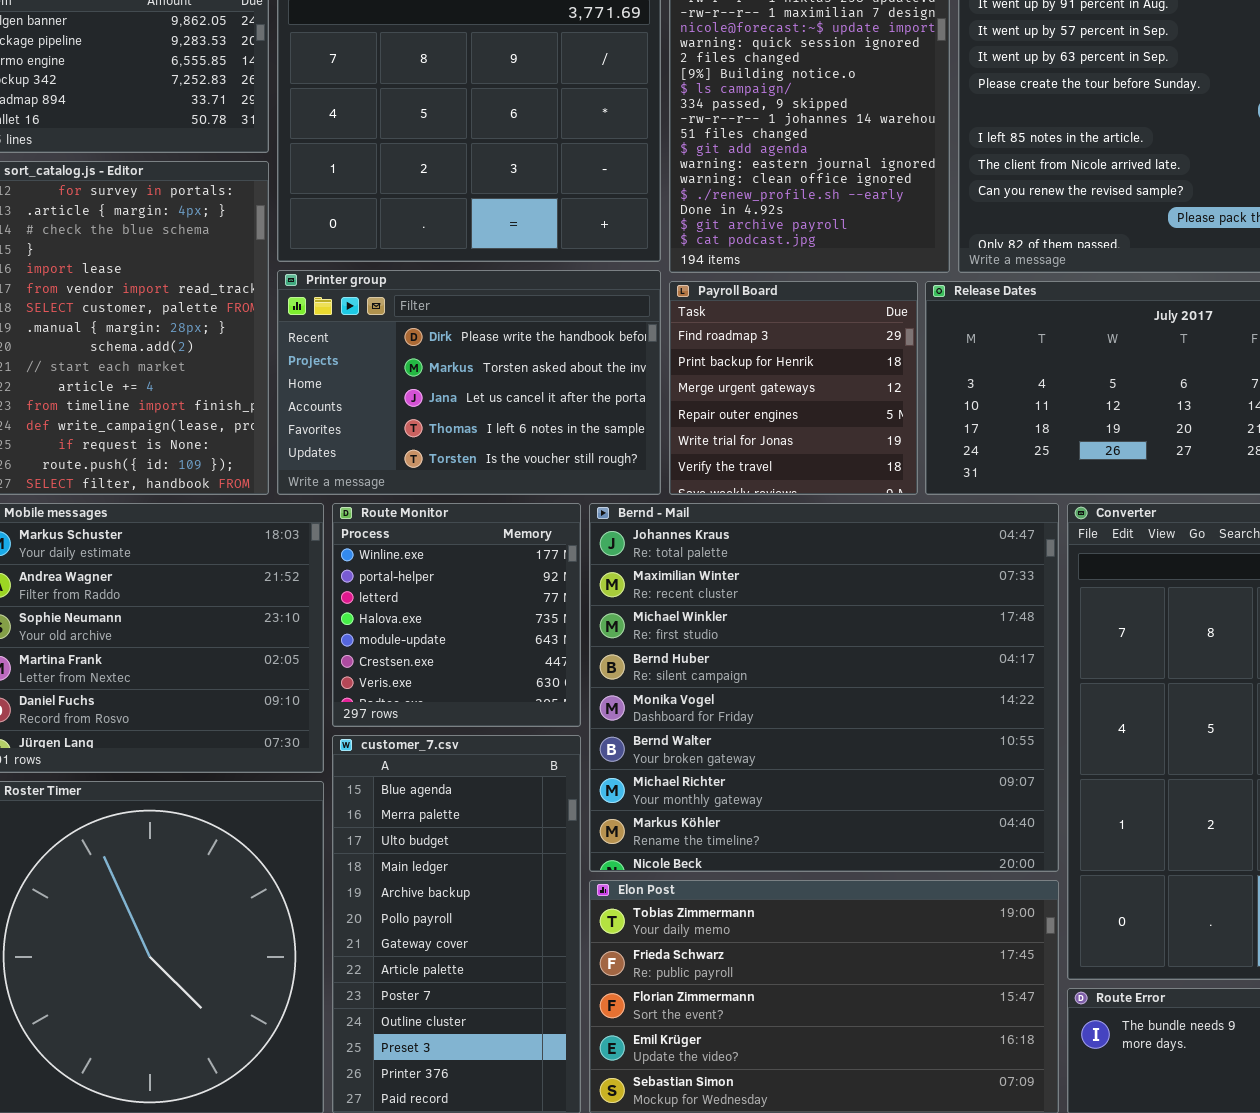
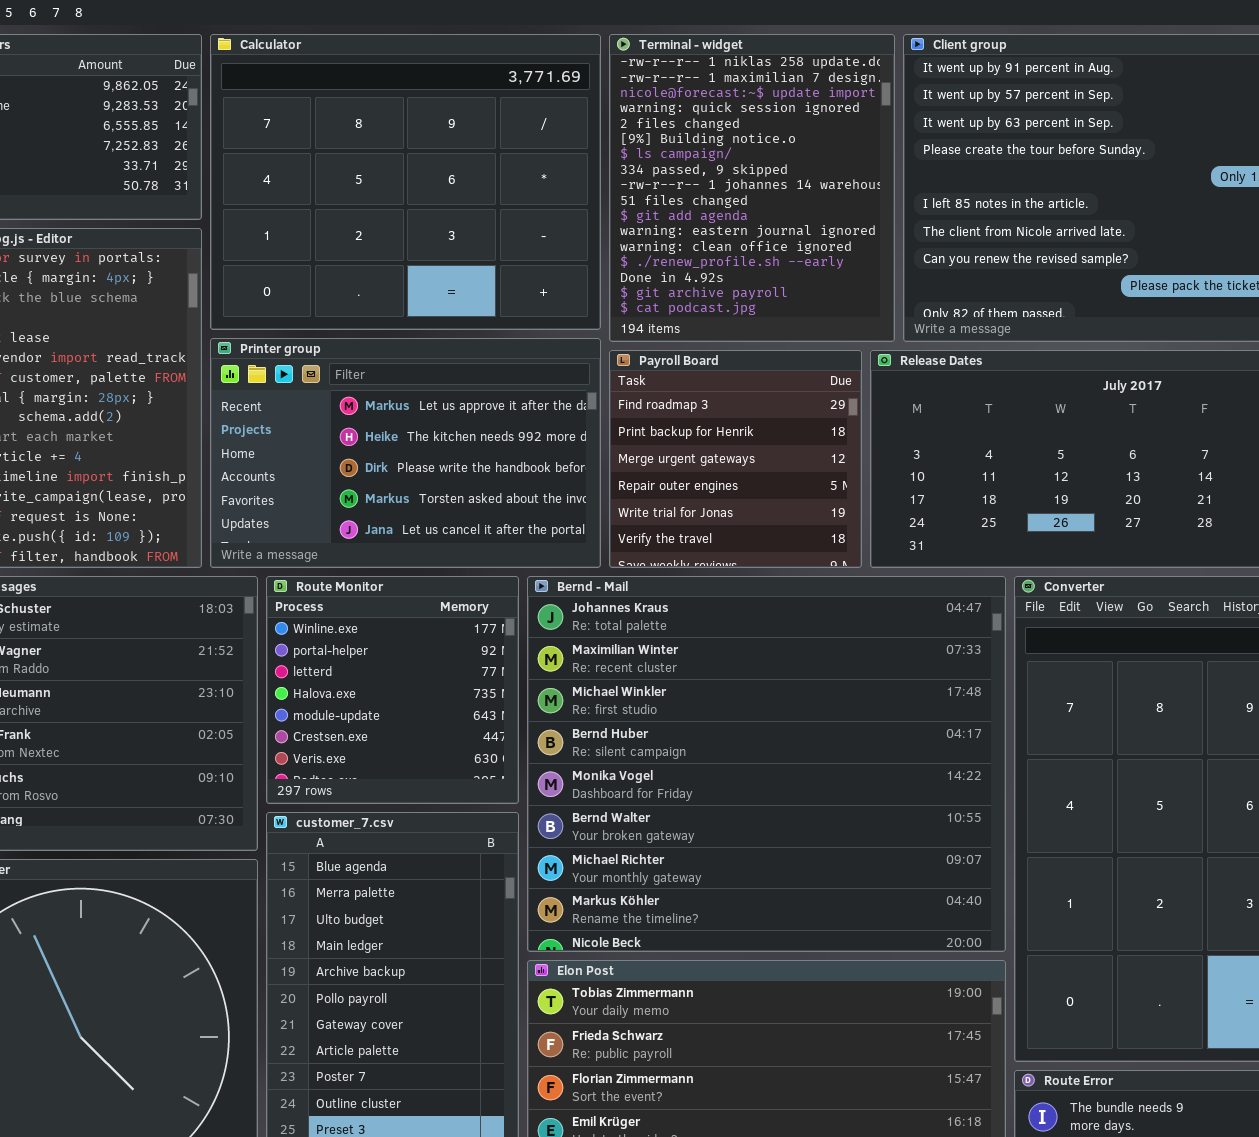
Printer group: [277,270,661,495] -> [210,338,601,568], scrolled up 2 rows

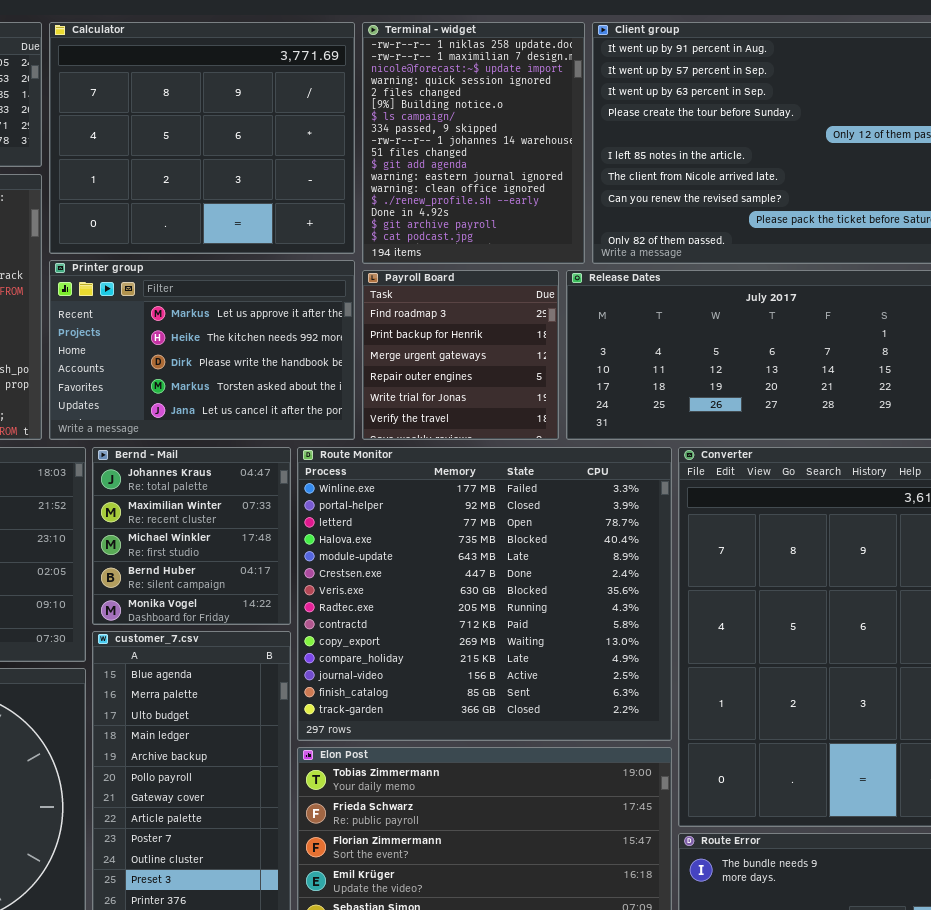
Route Monitor: [266,576,519,804] -> [297,447,672,741], moved, resized
Bernd - Mail: [527,576,1006,952] -> [92,447,291,625], moved, resized

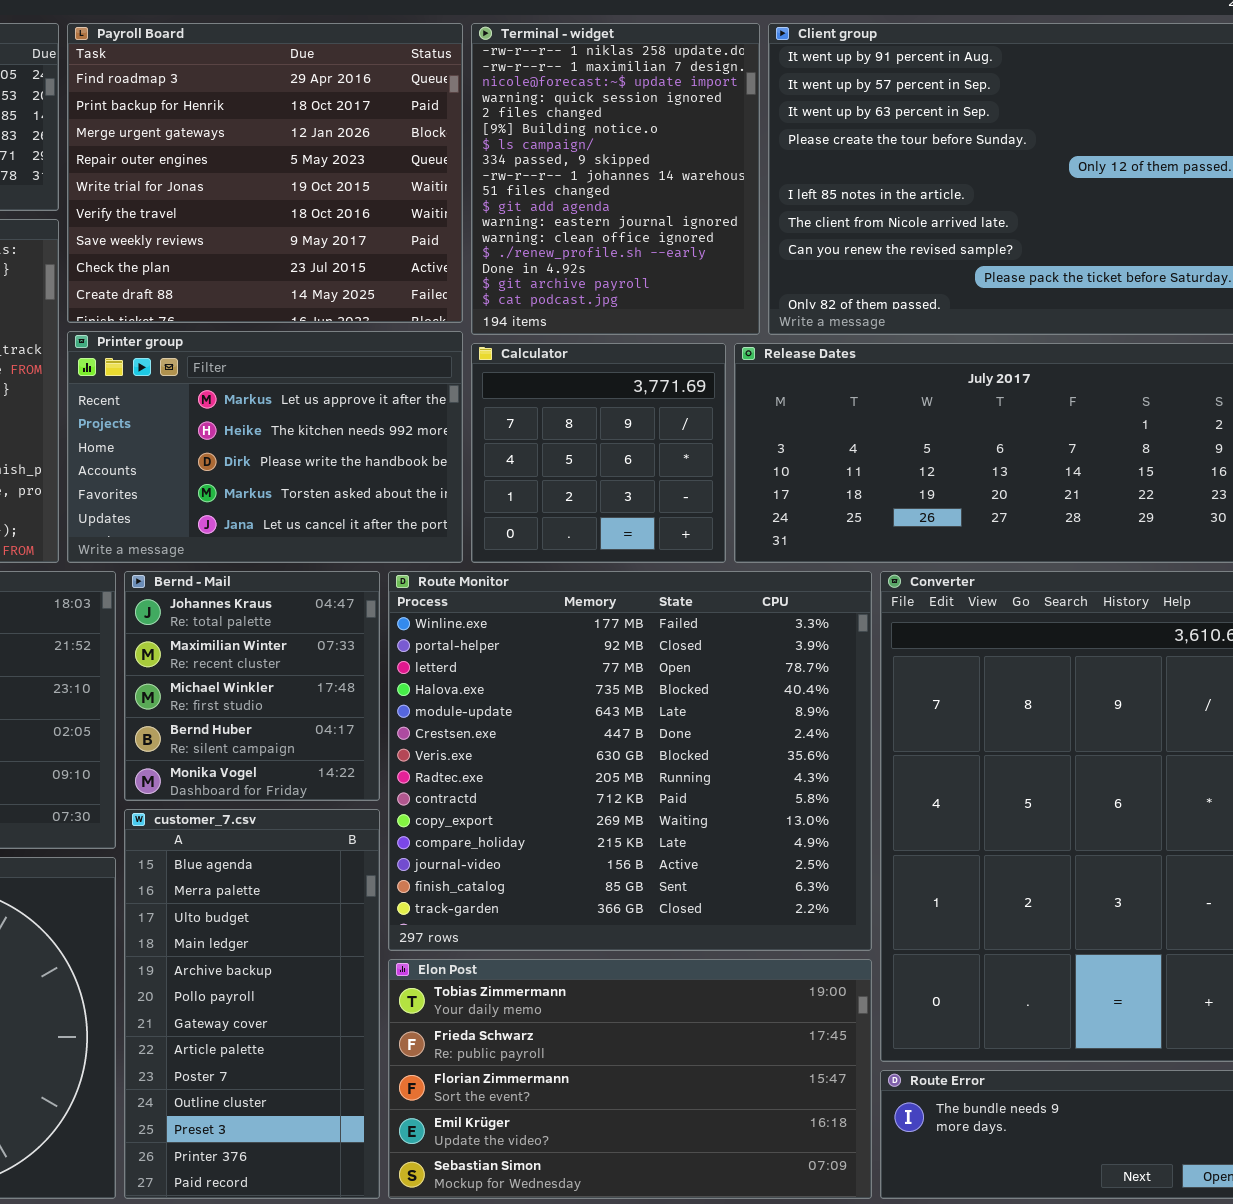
Calculator: [49,22,355,254] -> [471,343,726,563], moved, resized
Payroll Board: [362,270,559,440] -> [67,23,463,323], moved, resized

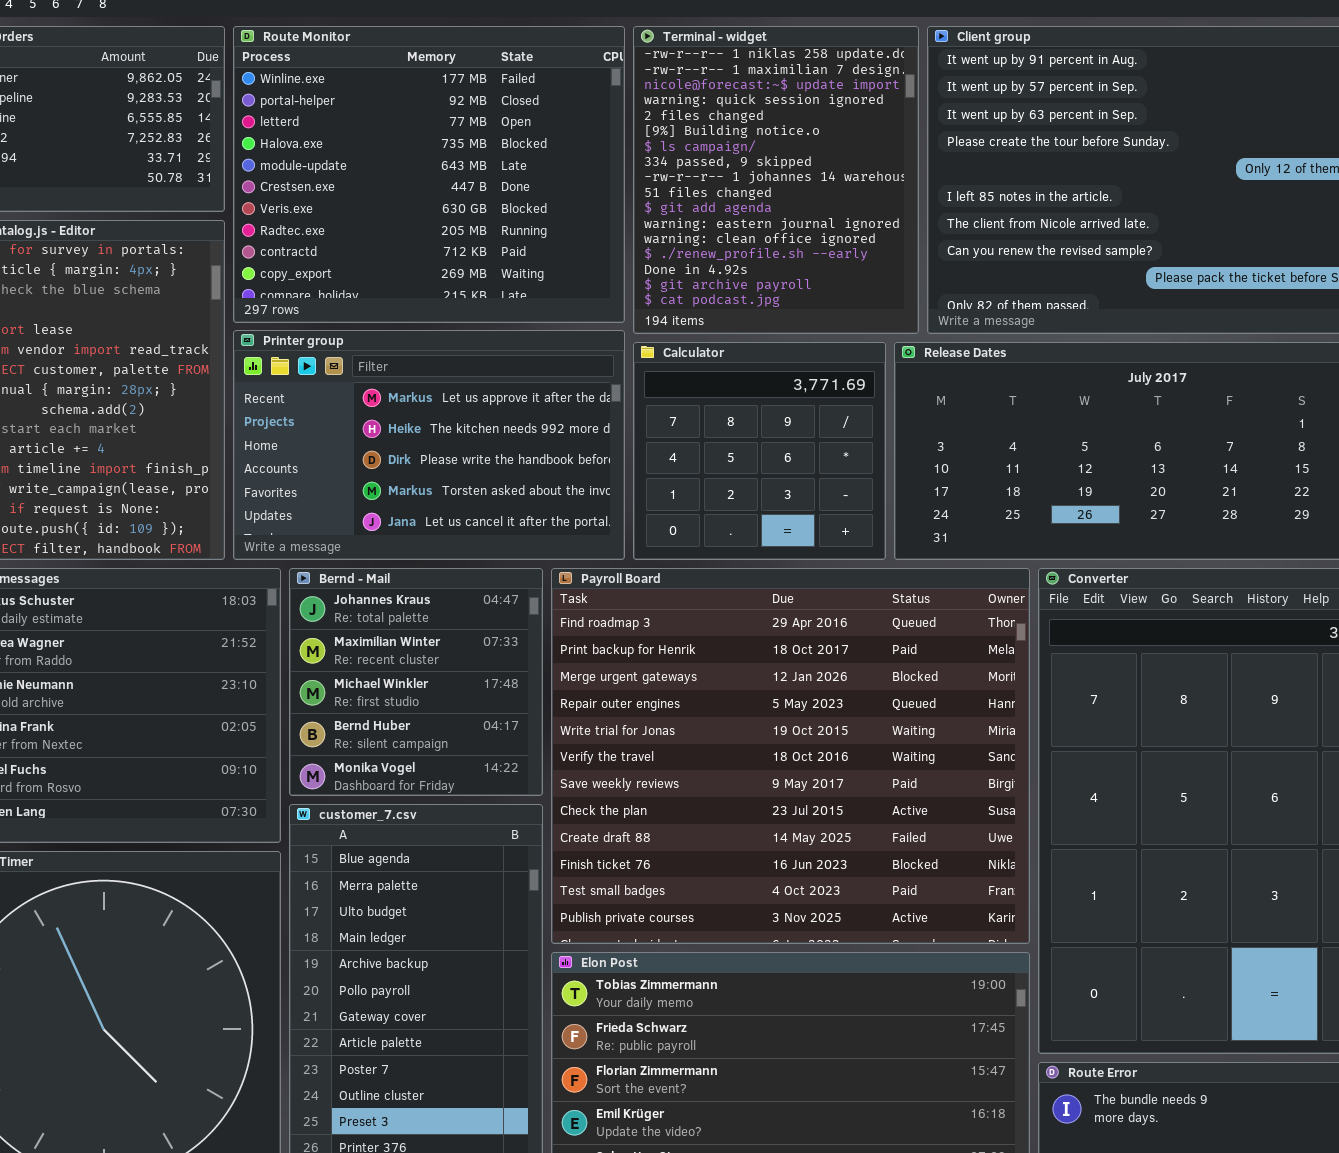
Payroll Board: [67,23,463,323] -> [551,568,1030,944], moved, resized
Route Monitor: [388,571,872,951] -> [233,26,625,323], moved, resized

